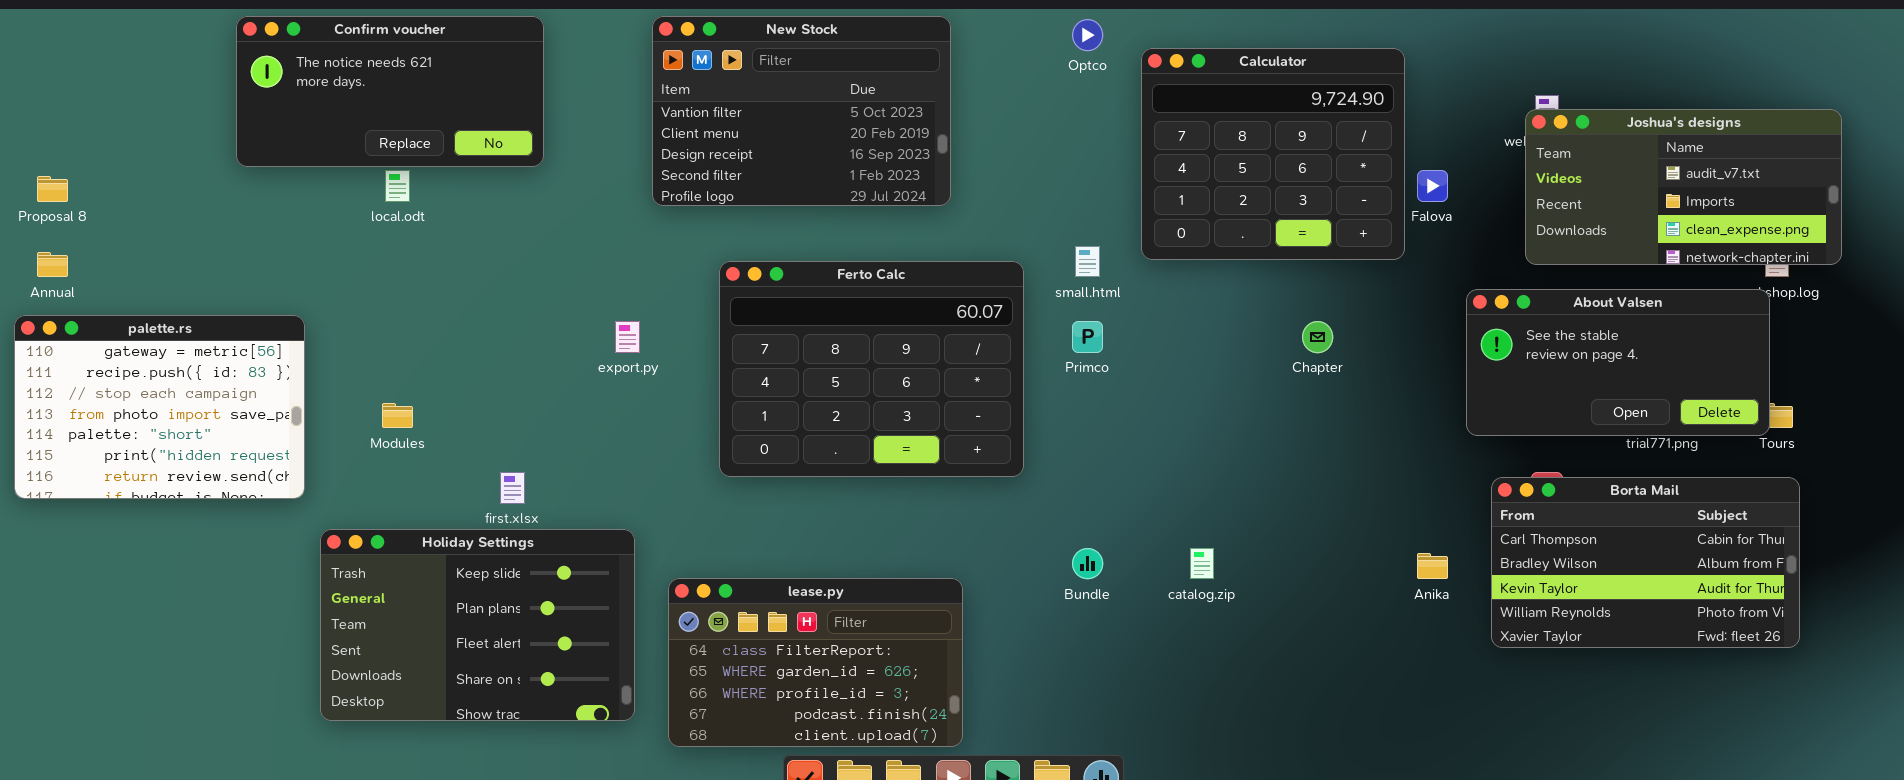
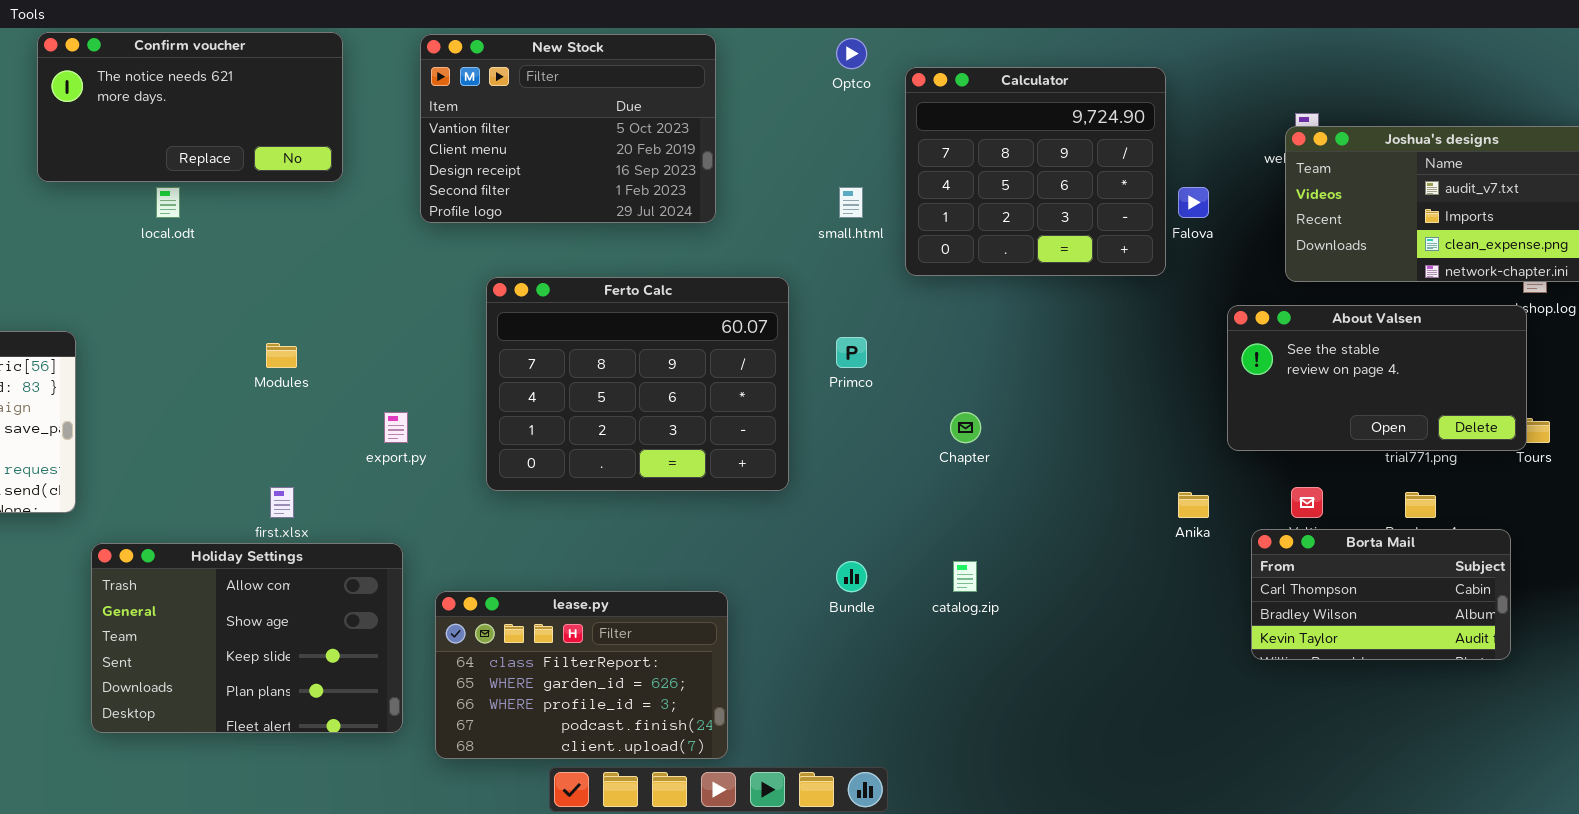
Confirm voucher: [236,16,544,167] -> [37,32,343,182], moved
small.html: [1075,246,1100,277] -> [839,187,863,218], moved
export.py: [615,321,640,353] -> [384,412,408,443], moved
Chapter: [1302,321,1333,353] -> [950,412,981,443], moved
Modules: [382,403,413,428] -> [266,343,297,368], moved
Borta Mail: [1491,477,1800,648] -> [1251,529,1511,660], resized
Holiday Settings: [320,529,635,721] -> [91,543,403,733], scrolled up 2 rows
Anika: [1417,553,1448,579] -> [1178,492,1209,518], moved

